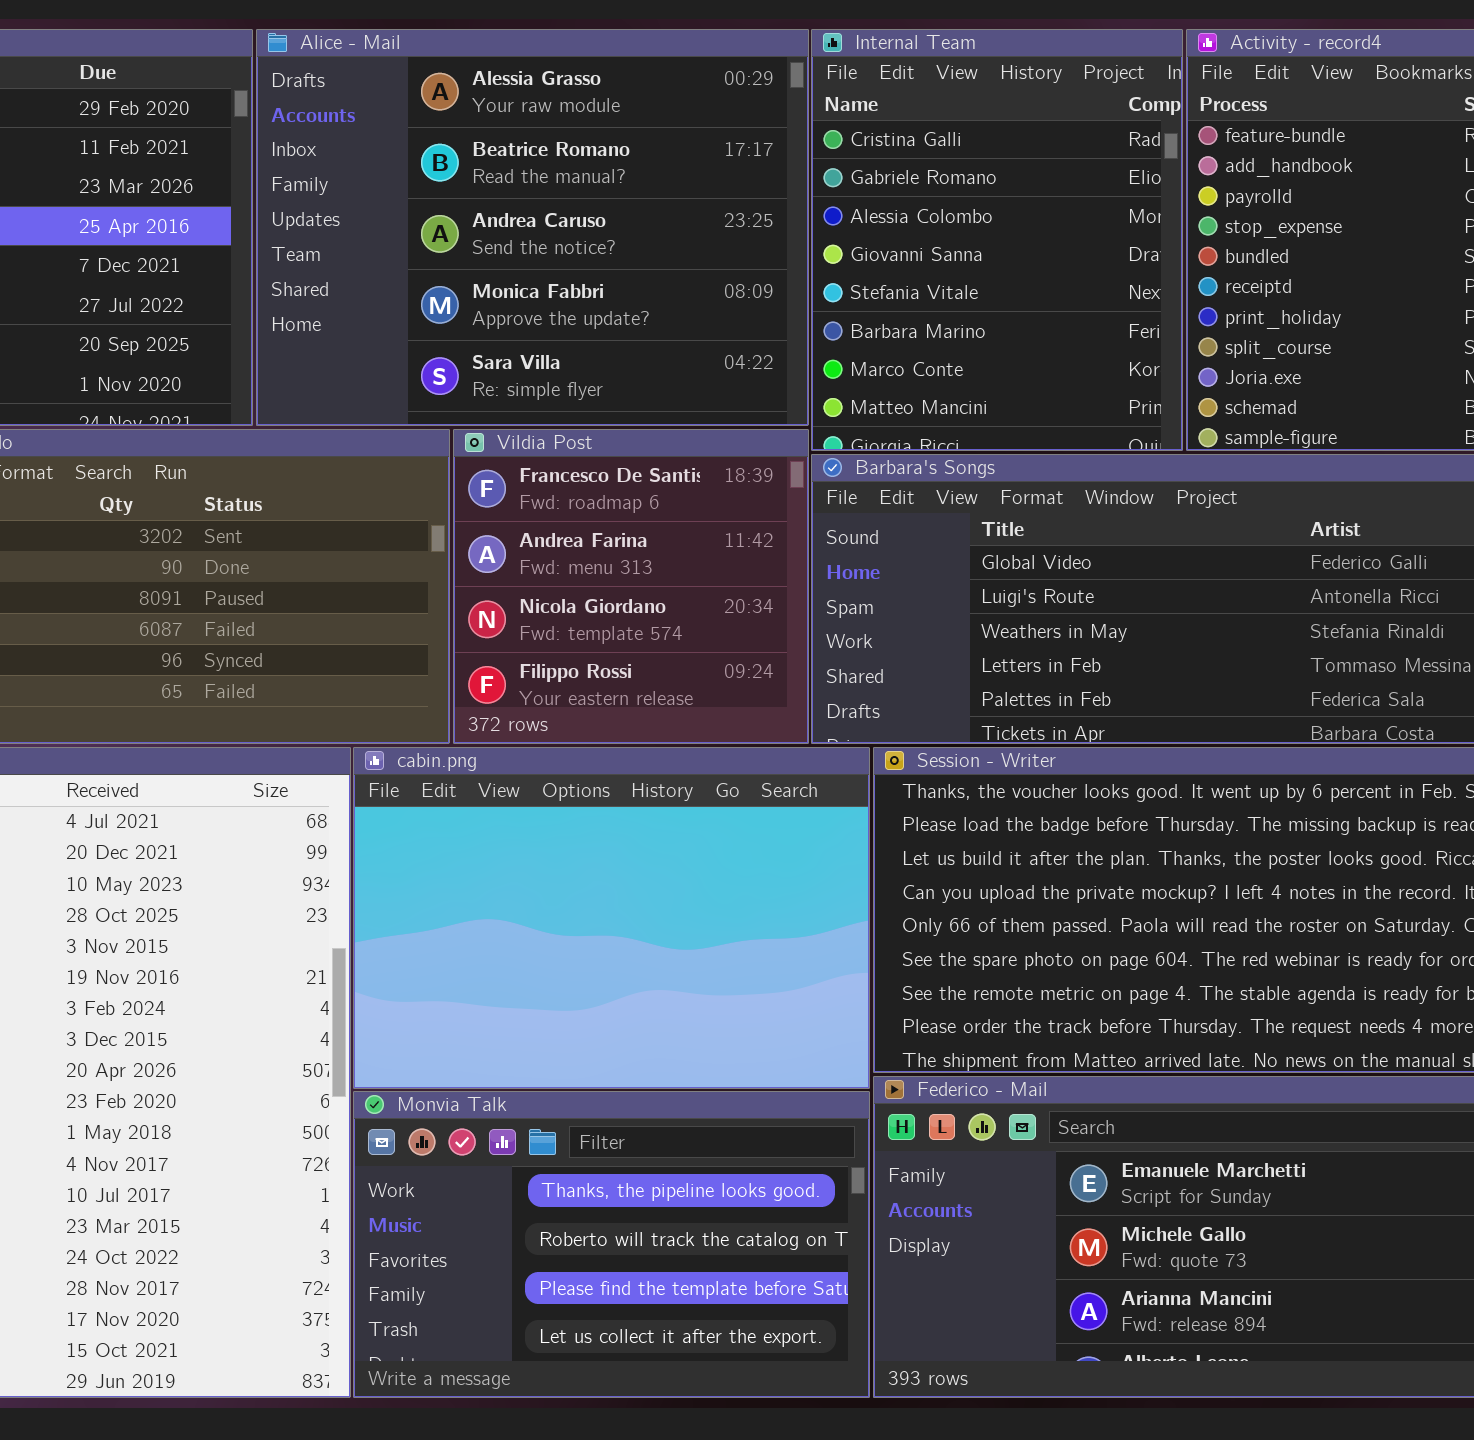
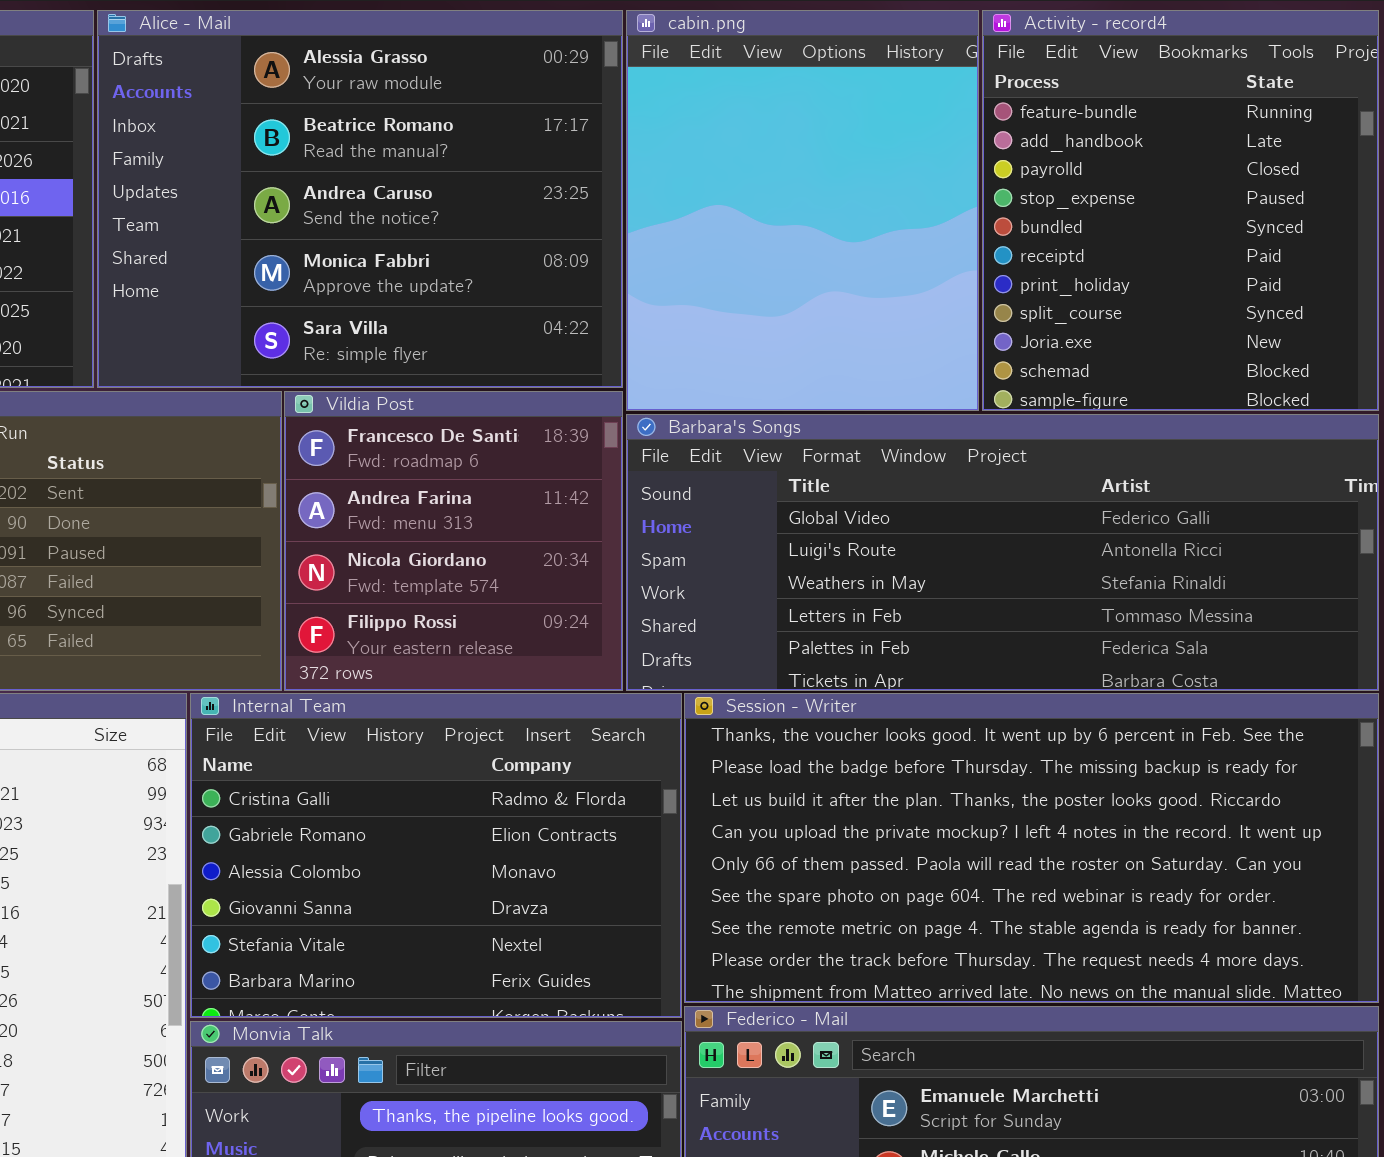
Internal Team: [811,29,1183,451] -> [190,693,682,1018], moved, resized
cabin.png: [353,747,870,1089] -> [626,10,979,411], moved, resized

